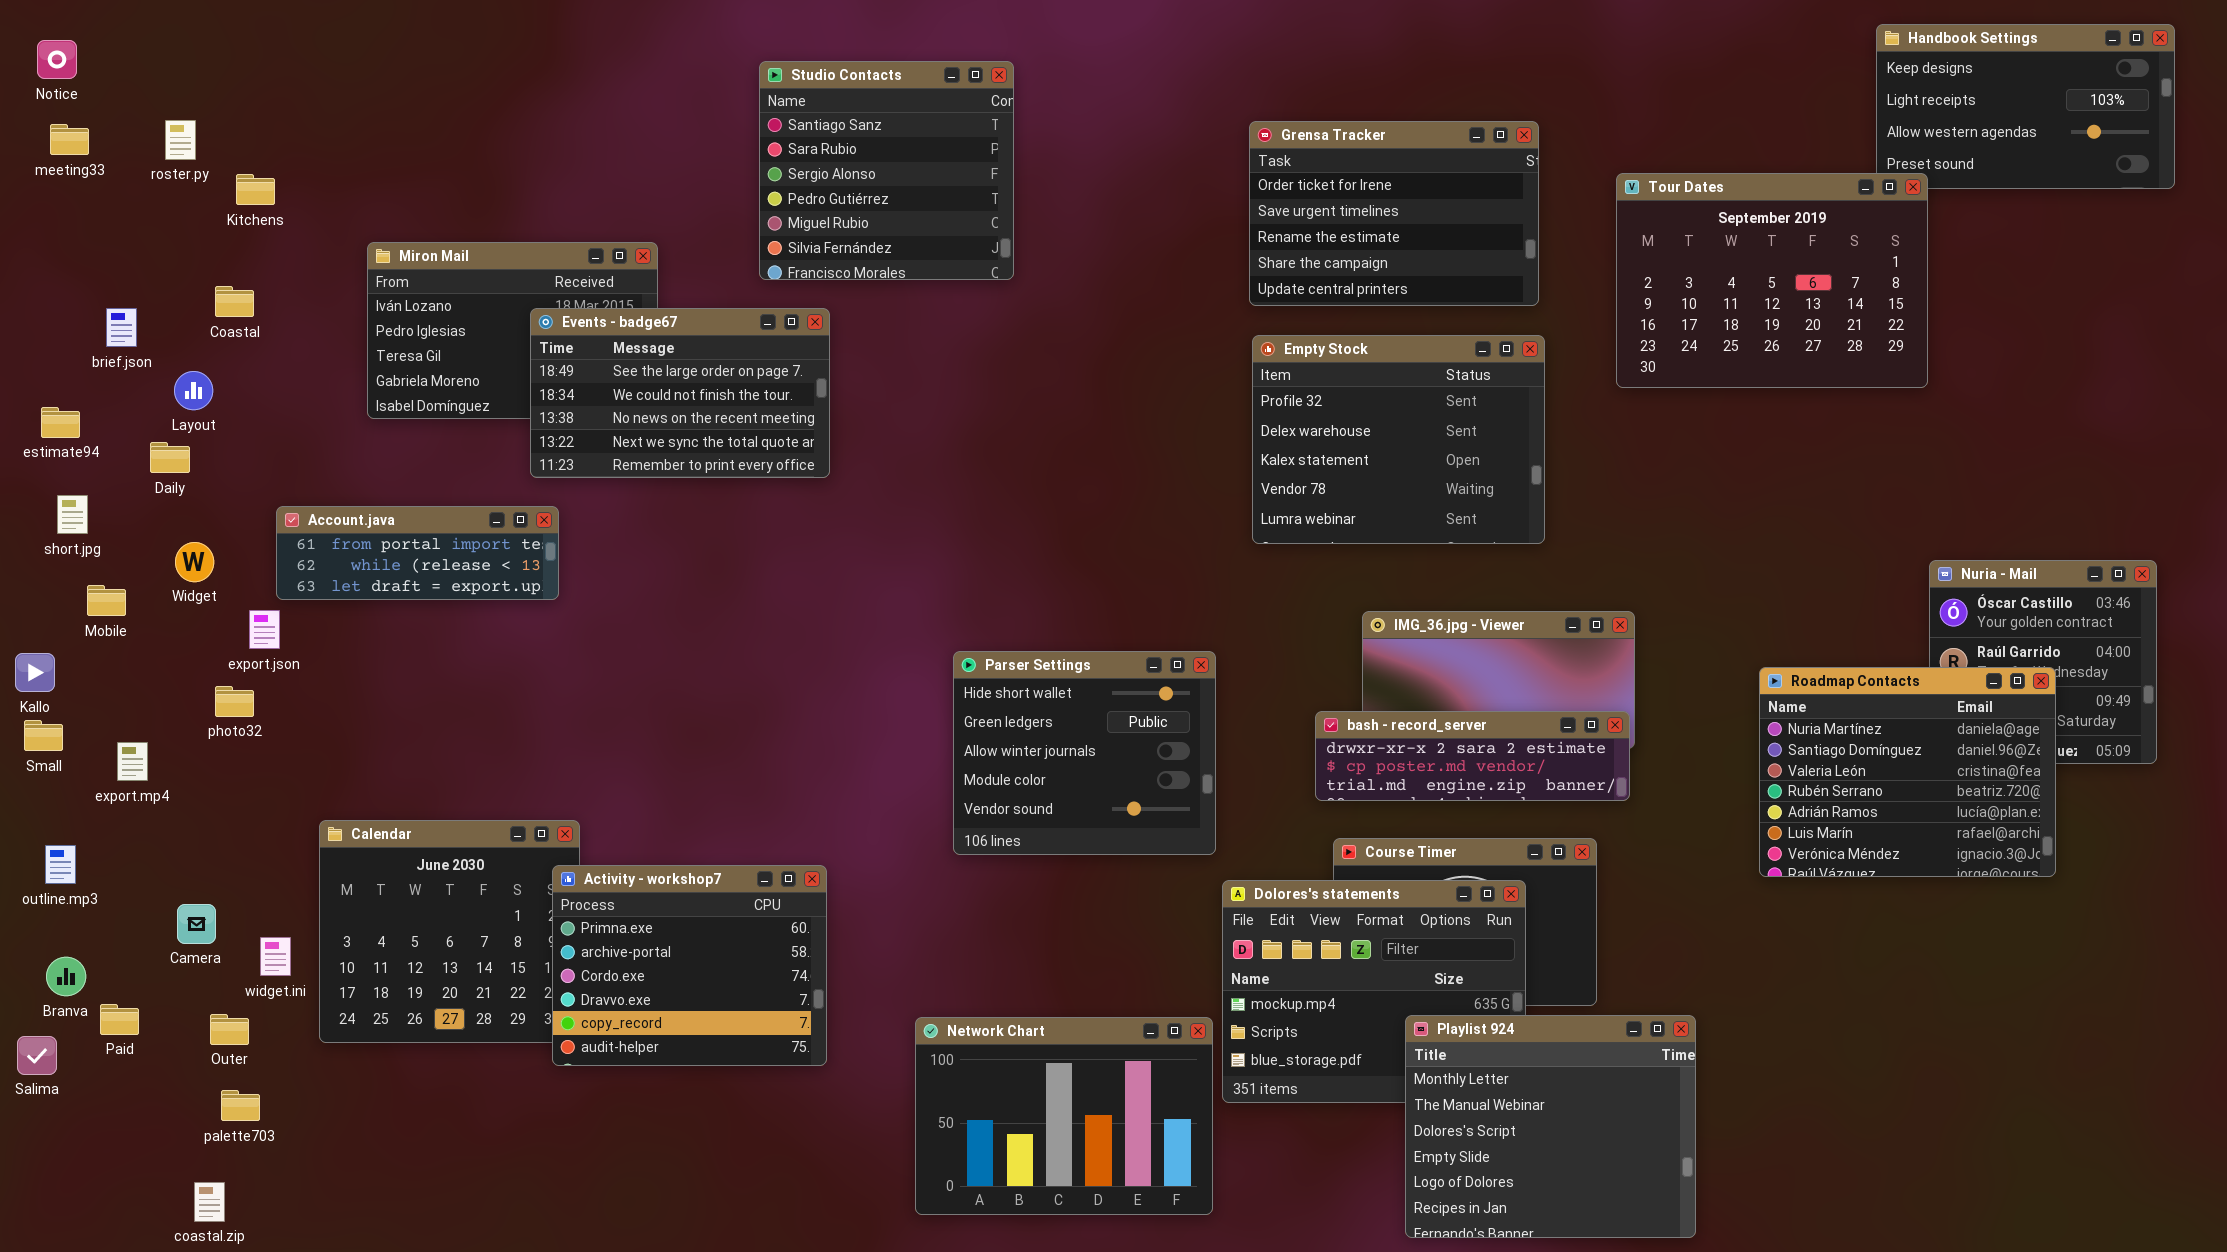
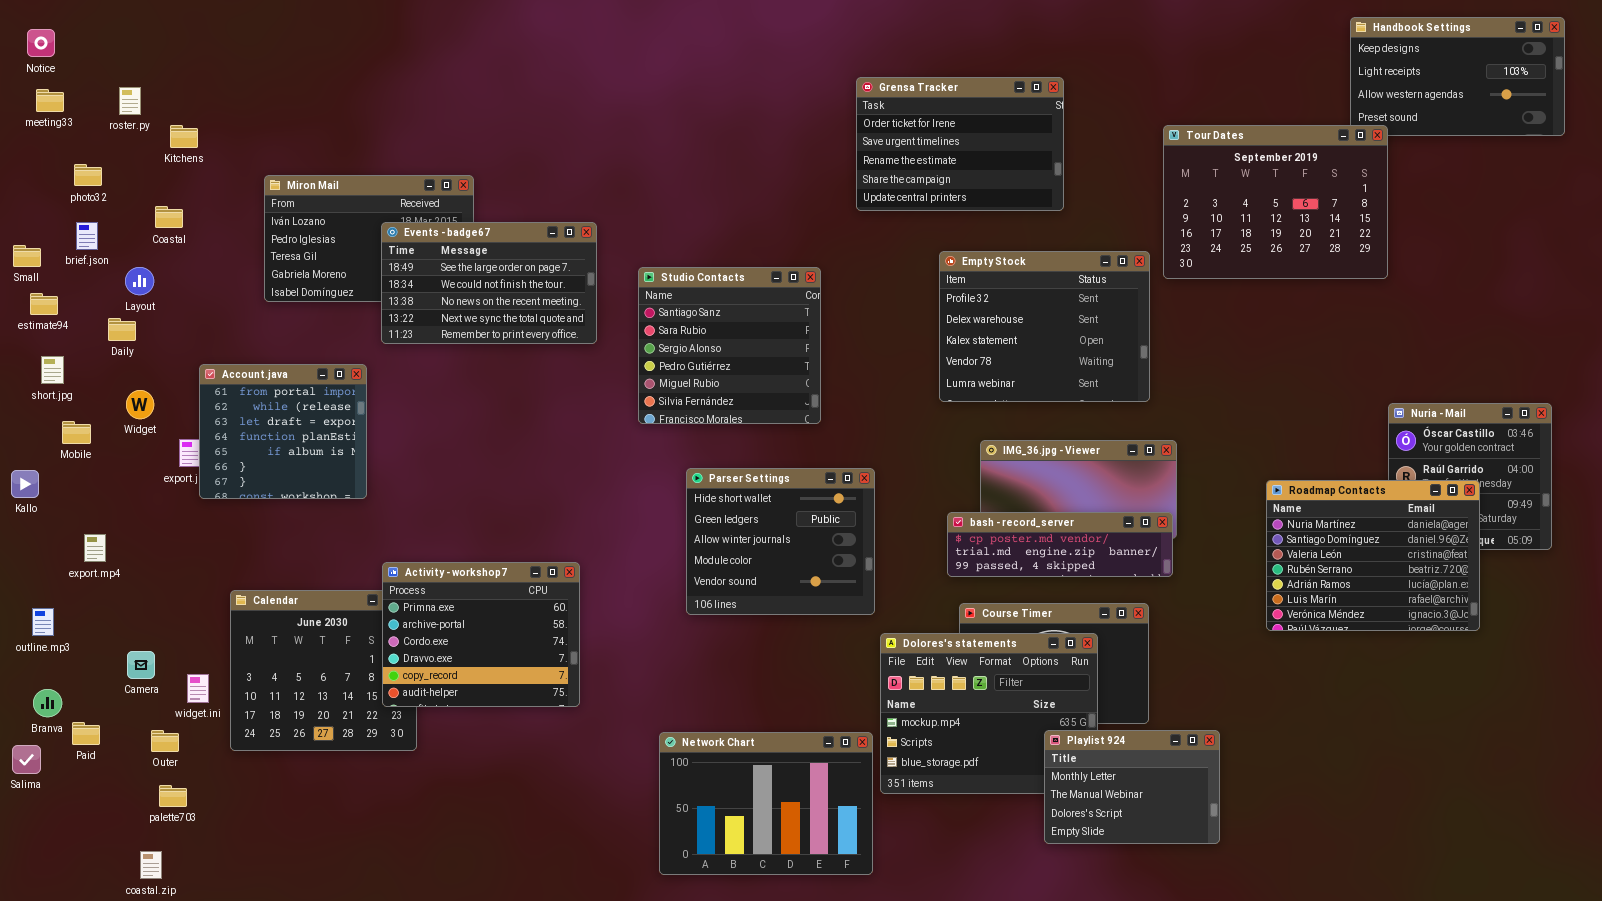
Studio Contacts: [759,61,1014,280] -> [638,267,821,424], moved
Grensa Tracker: [1249,121,1539,306] -> [856,77,1064,211], moved
Empty Stock: [1252,335,1545,544] -> [939,251,1150,402], moved
Account.java: [276,506,559,600] -> [199,364,367,499], resized
photo32: [215,686,254,717] -> [74,164,102,186], moved
bash - record_server: [1315,711,1630,801] -> [947,512,1173,577], scrolled down 1 row
Small: [24,720,63,751] -> [13,245,41,267], moved
Activity - workshop7: [552,865,827,1066] -> [382,562,580,707], moved
Playlist 924: [1405,1015,1696,1238] -> [1044,730,1220,844], resized

